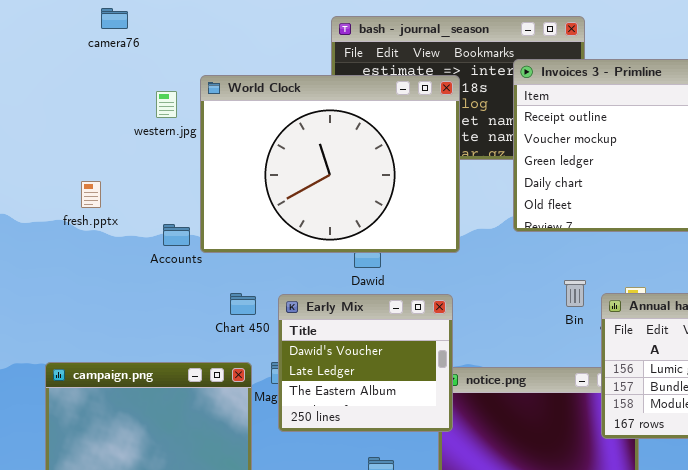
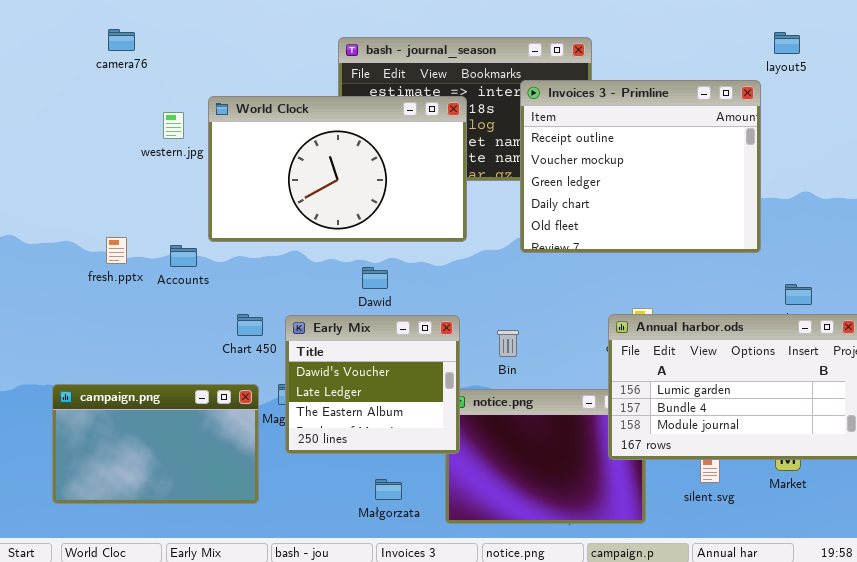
World Clock: [200,75,460,253] -> [208,96,467,242], resized
fresh.pptx: [81,181,101,208] -> [106,237,127,264], moved
Bin: [564,280,586,307] -> [497,330,519,357], moved

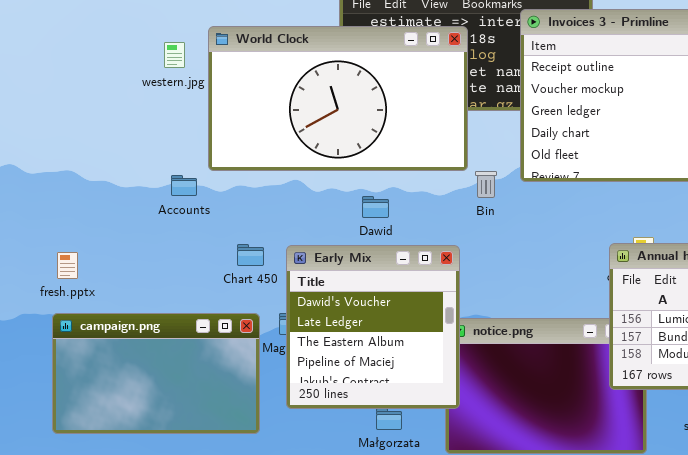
fresh.pptx: [106,237,127,264] -> [57,252,78,279], moved
Early Mix: [285,315,460,454] -> [286,245,460,409], resized
Bin: [497,330,519,357] -> [475,171,497,198], moved

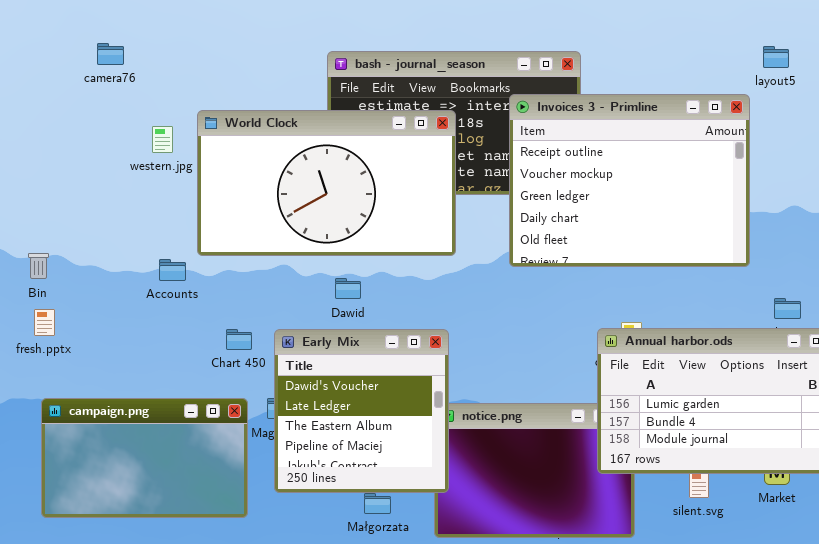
Bin: [475,171,497,198] -> [28,253,49,279], moved
Dawid: [362,196,389,218] -> [335,278,361,299], moved
fresh.pptx: [57,252,78,279] -> [34,309,55,336], moved

